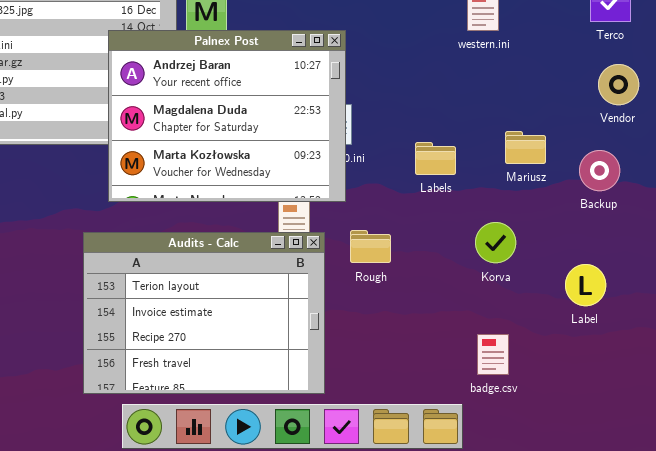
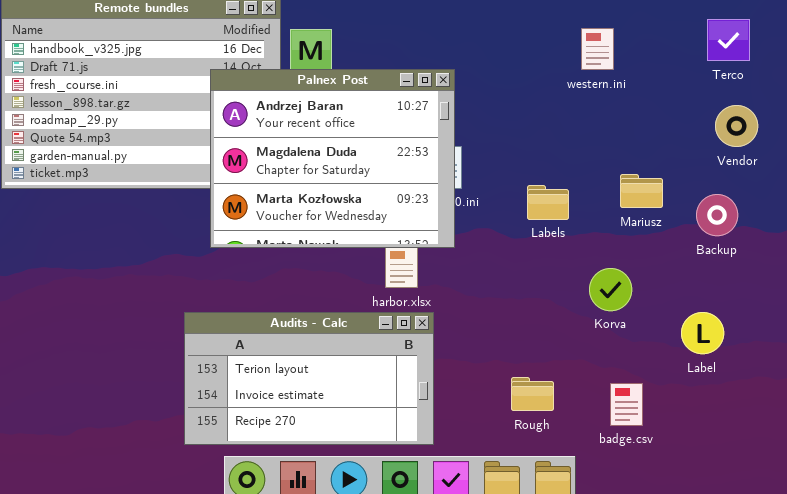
Rough: [350,230,391,263] -> [511,377,554,411], moved
Audits - Calc: [83,232,325,394] -> [184,312,434,445], resized
badge.csv: [477,334,509,375] -> [610,383,643,426], moved

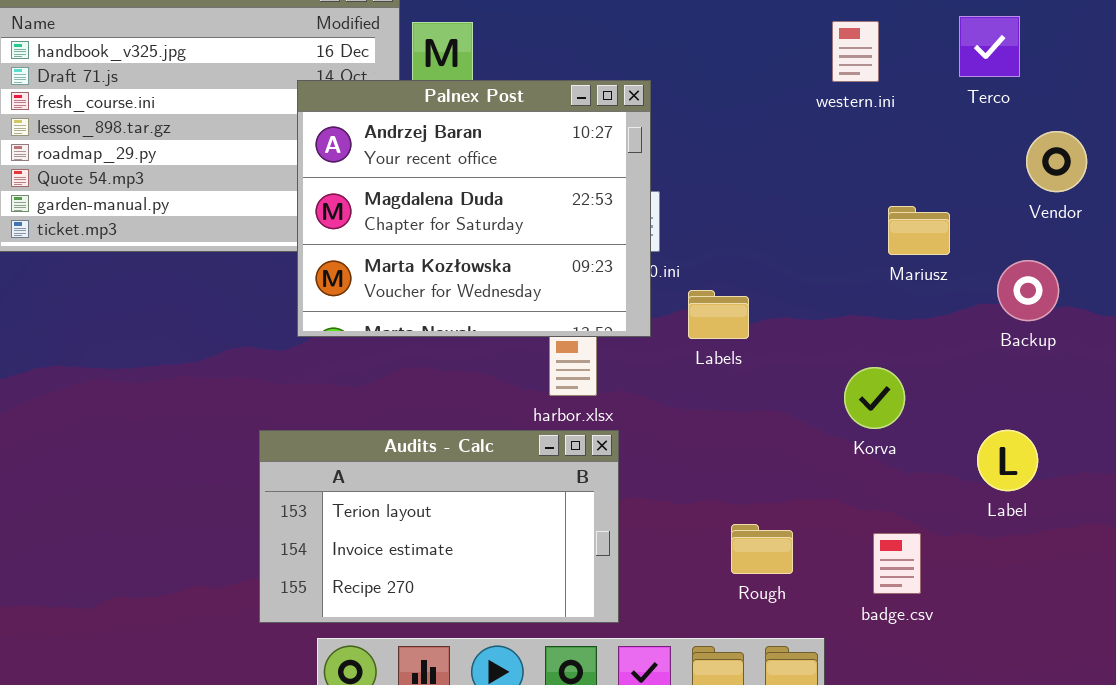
Terco: [707,19,750,61] -> [959,16,1020,77], moved
Mariusz: [620,174,663,208] -> [888,206,950,255], moved
Labels: [527,185,569,220] -> [688,290,749,339], moved

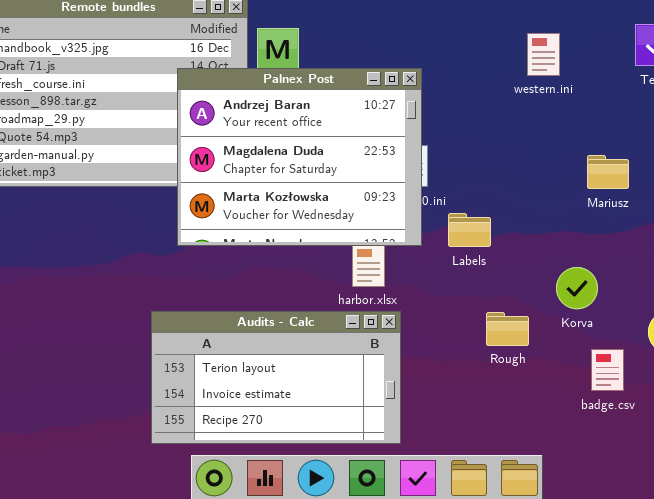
western.ini: [832,21,879,82] -> [527,33,560,76], moved
Rough: [731,524,793,574] -> [486,312,529,346], moved
badge.csv: [873,533,921,594] -> [591,349,624,391], moved

